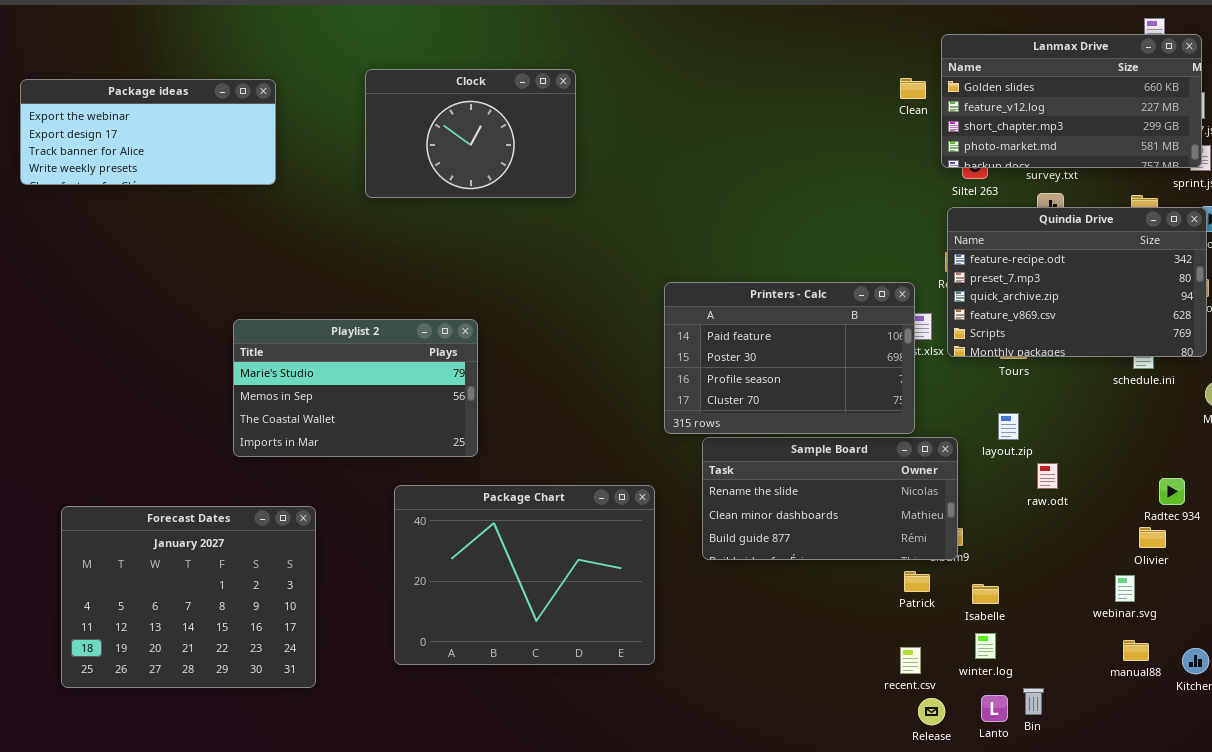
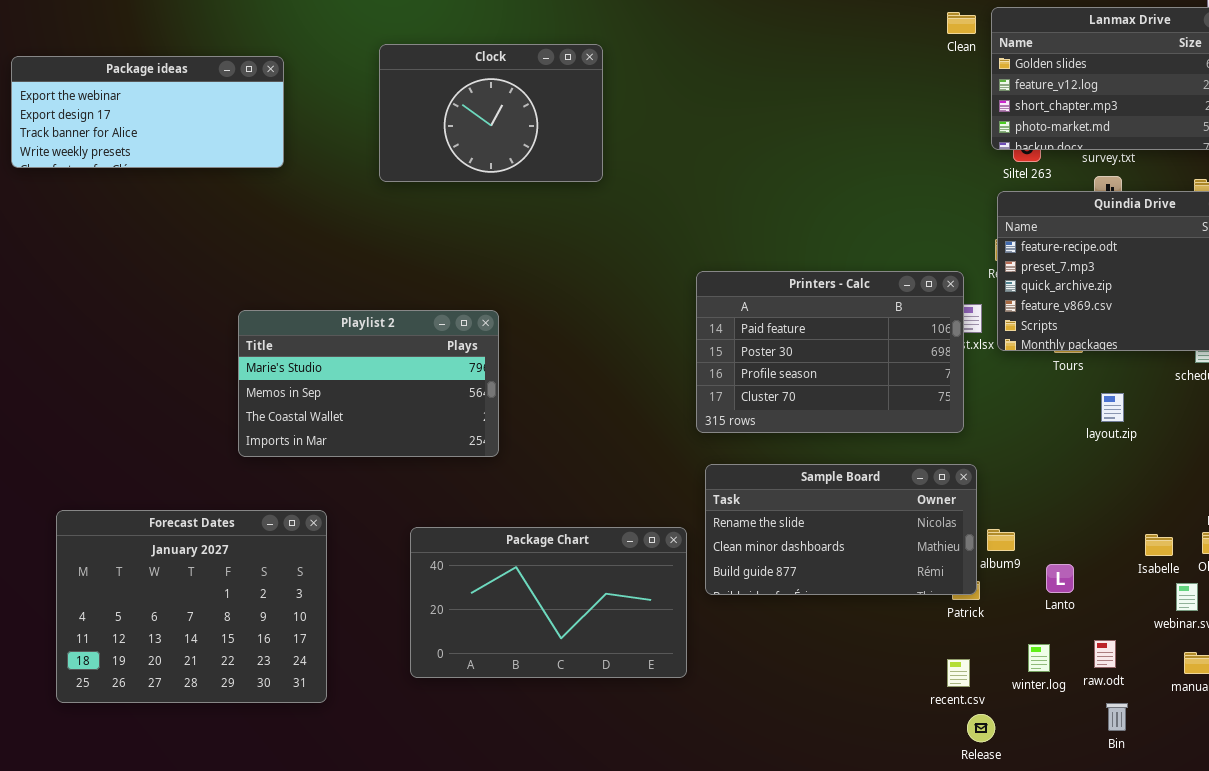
Clean: [900,78,926,99] -> [947,12,976,34], moved
layout.zip: [998,413,1019,440] -> [1101,393,1124,422], moved
Sample Board: [702,437,958,560] -> [705,464,977,595], moved
raw.odt: [1037,463,1058,489] -> [1094,640,1116,668], moved
Package Chart: [394,485,655,665] -> [410,527,687,678], resized
Isabelle: [972,584,999,604] -> [1145,534,1173,556], moved
Bin: [1023,688,1044,715] -> [1106,703,1128,731], moved
Lanto: [981,695,1008,722] -> [1046,564,1074,593], moved

